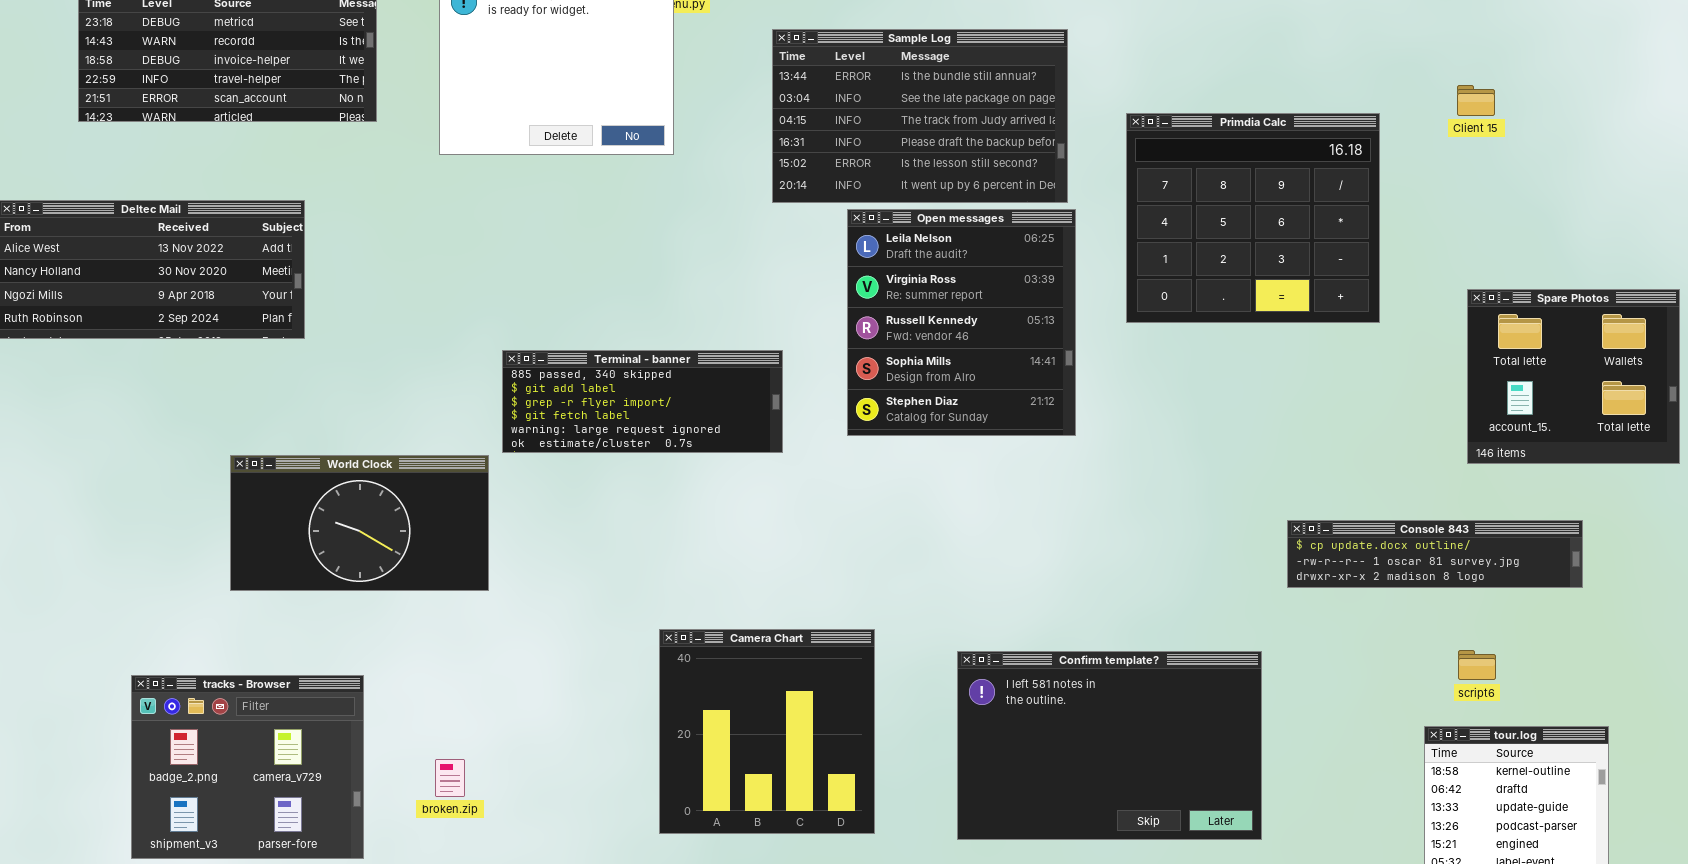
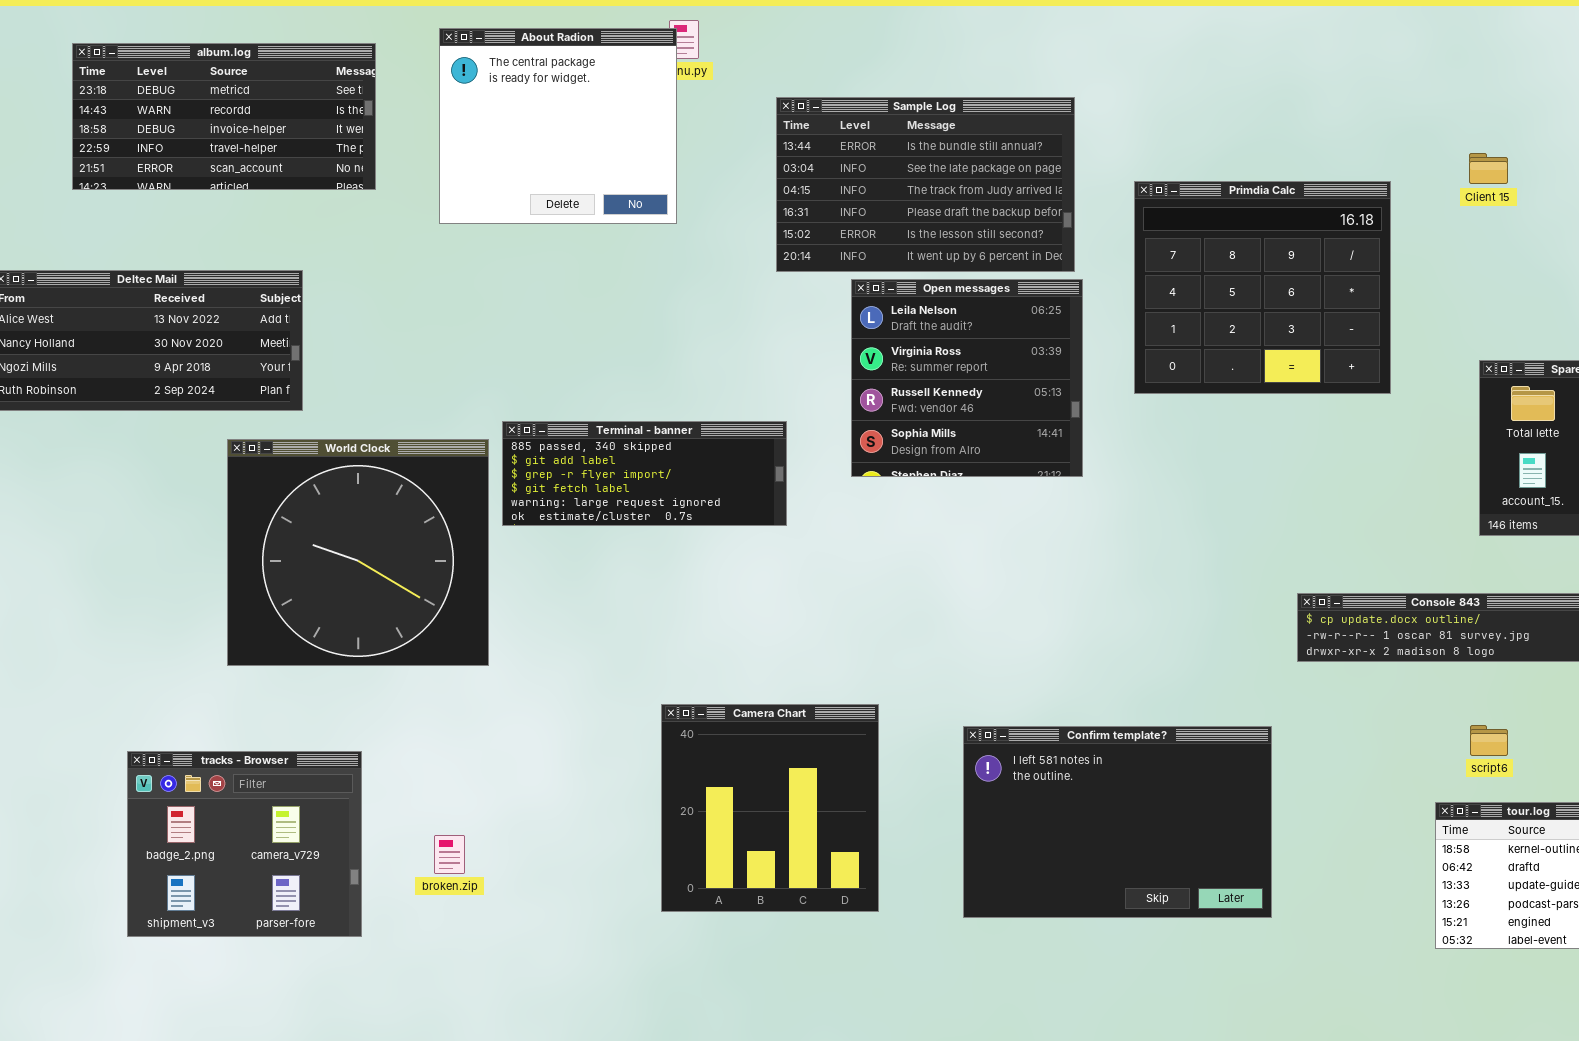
Open messages: [847,209,1076,436] -> [851,279,1083,477], resized
World Clock: [230,455,489,591] -> [227,439,489,666], resized

